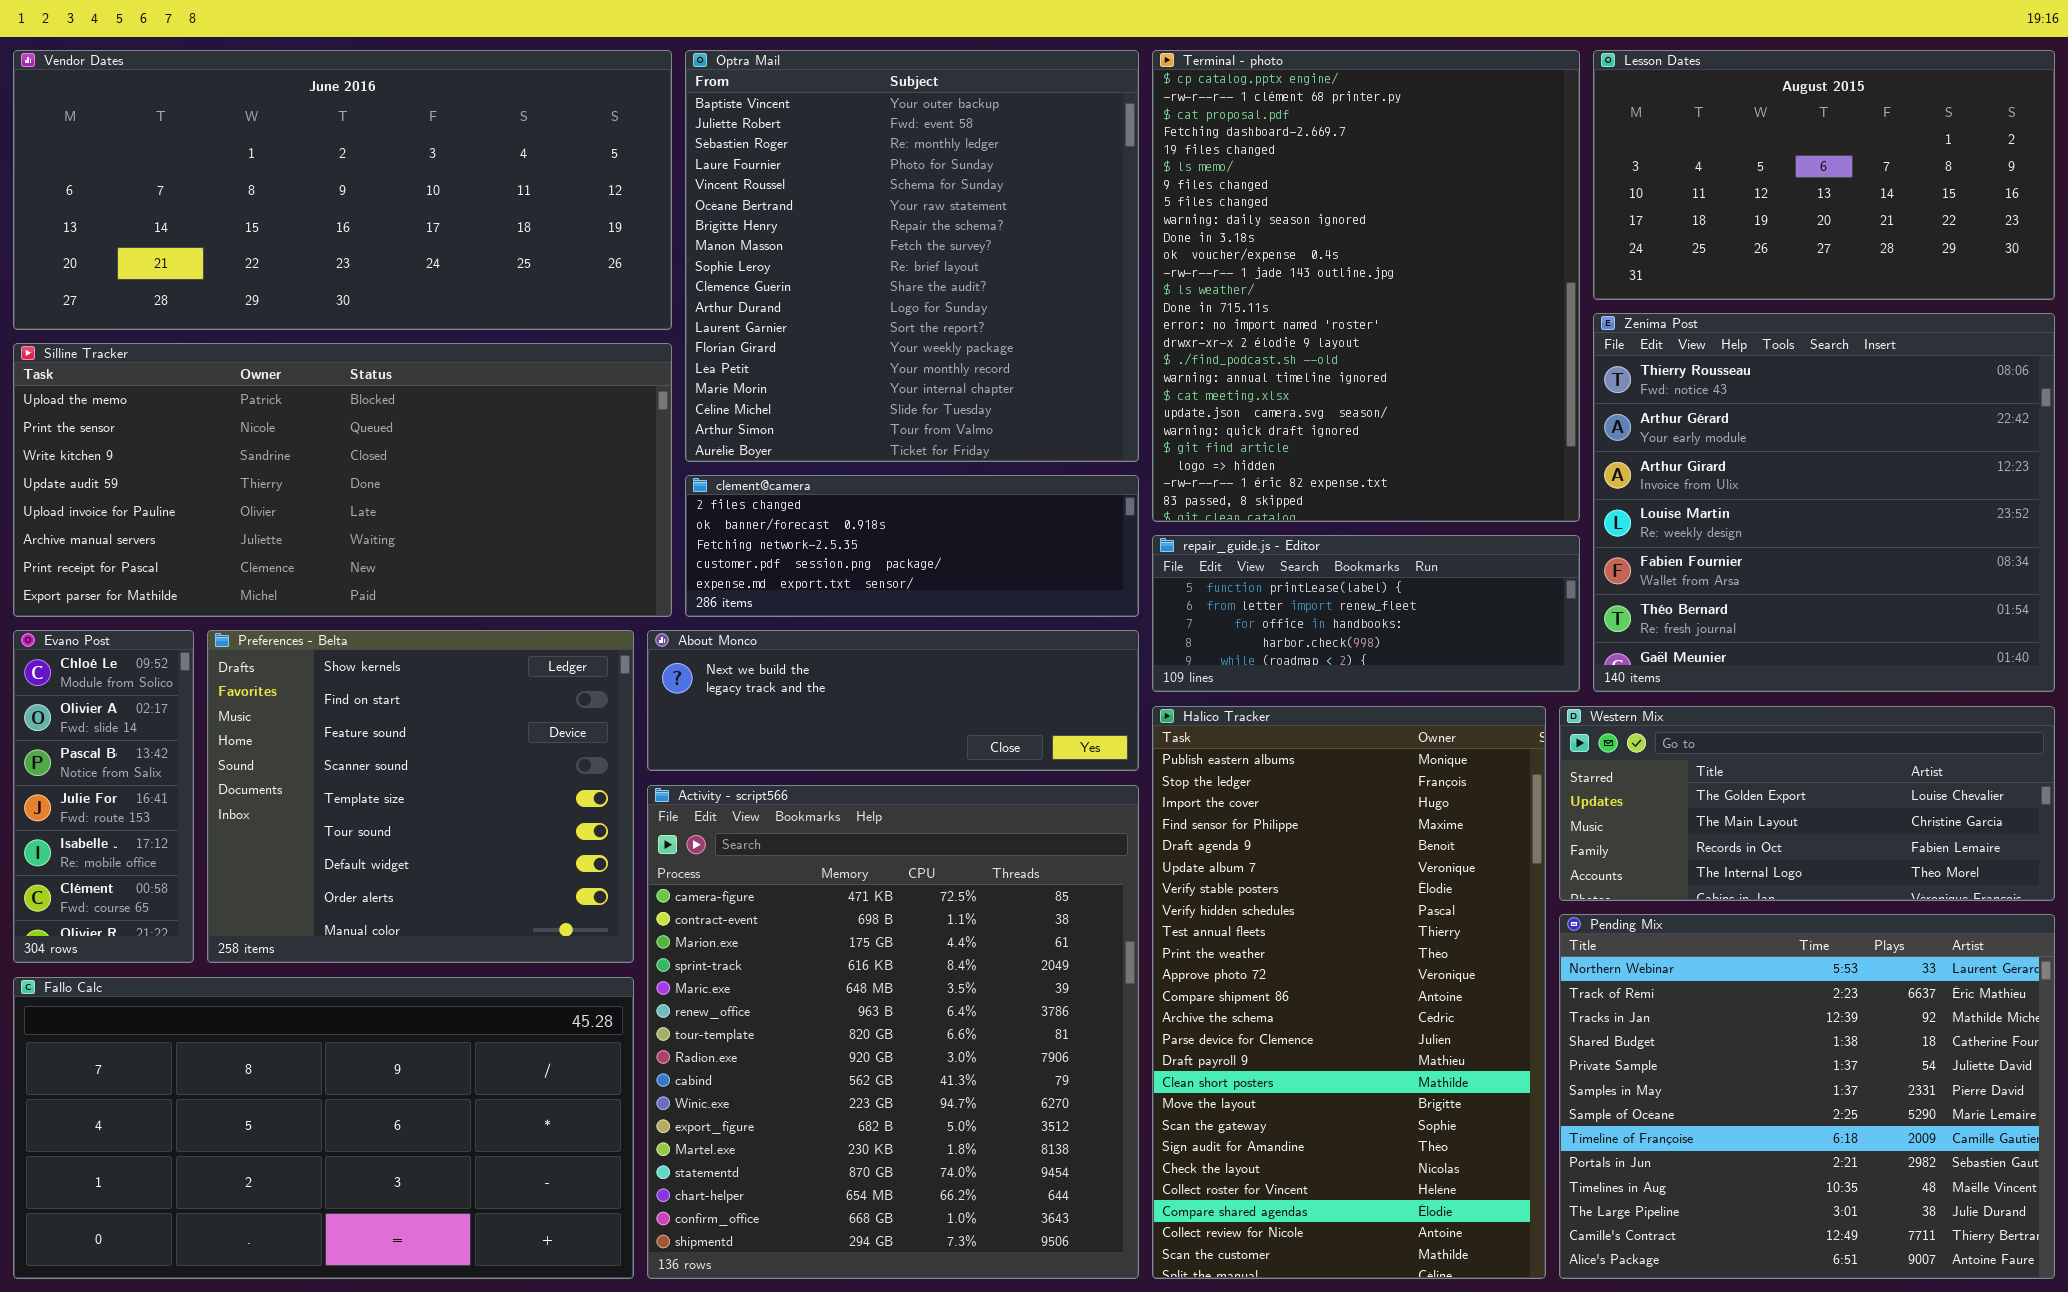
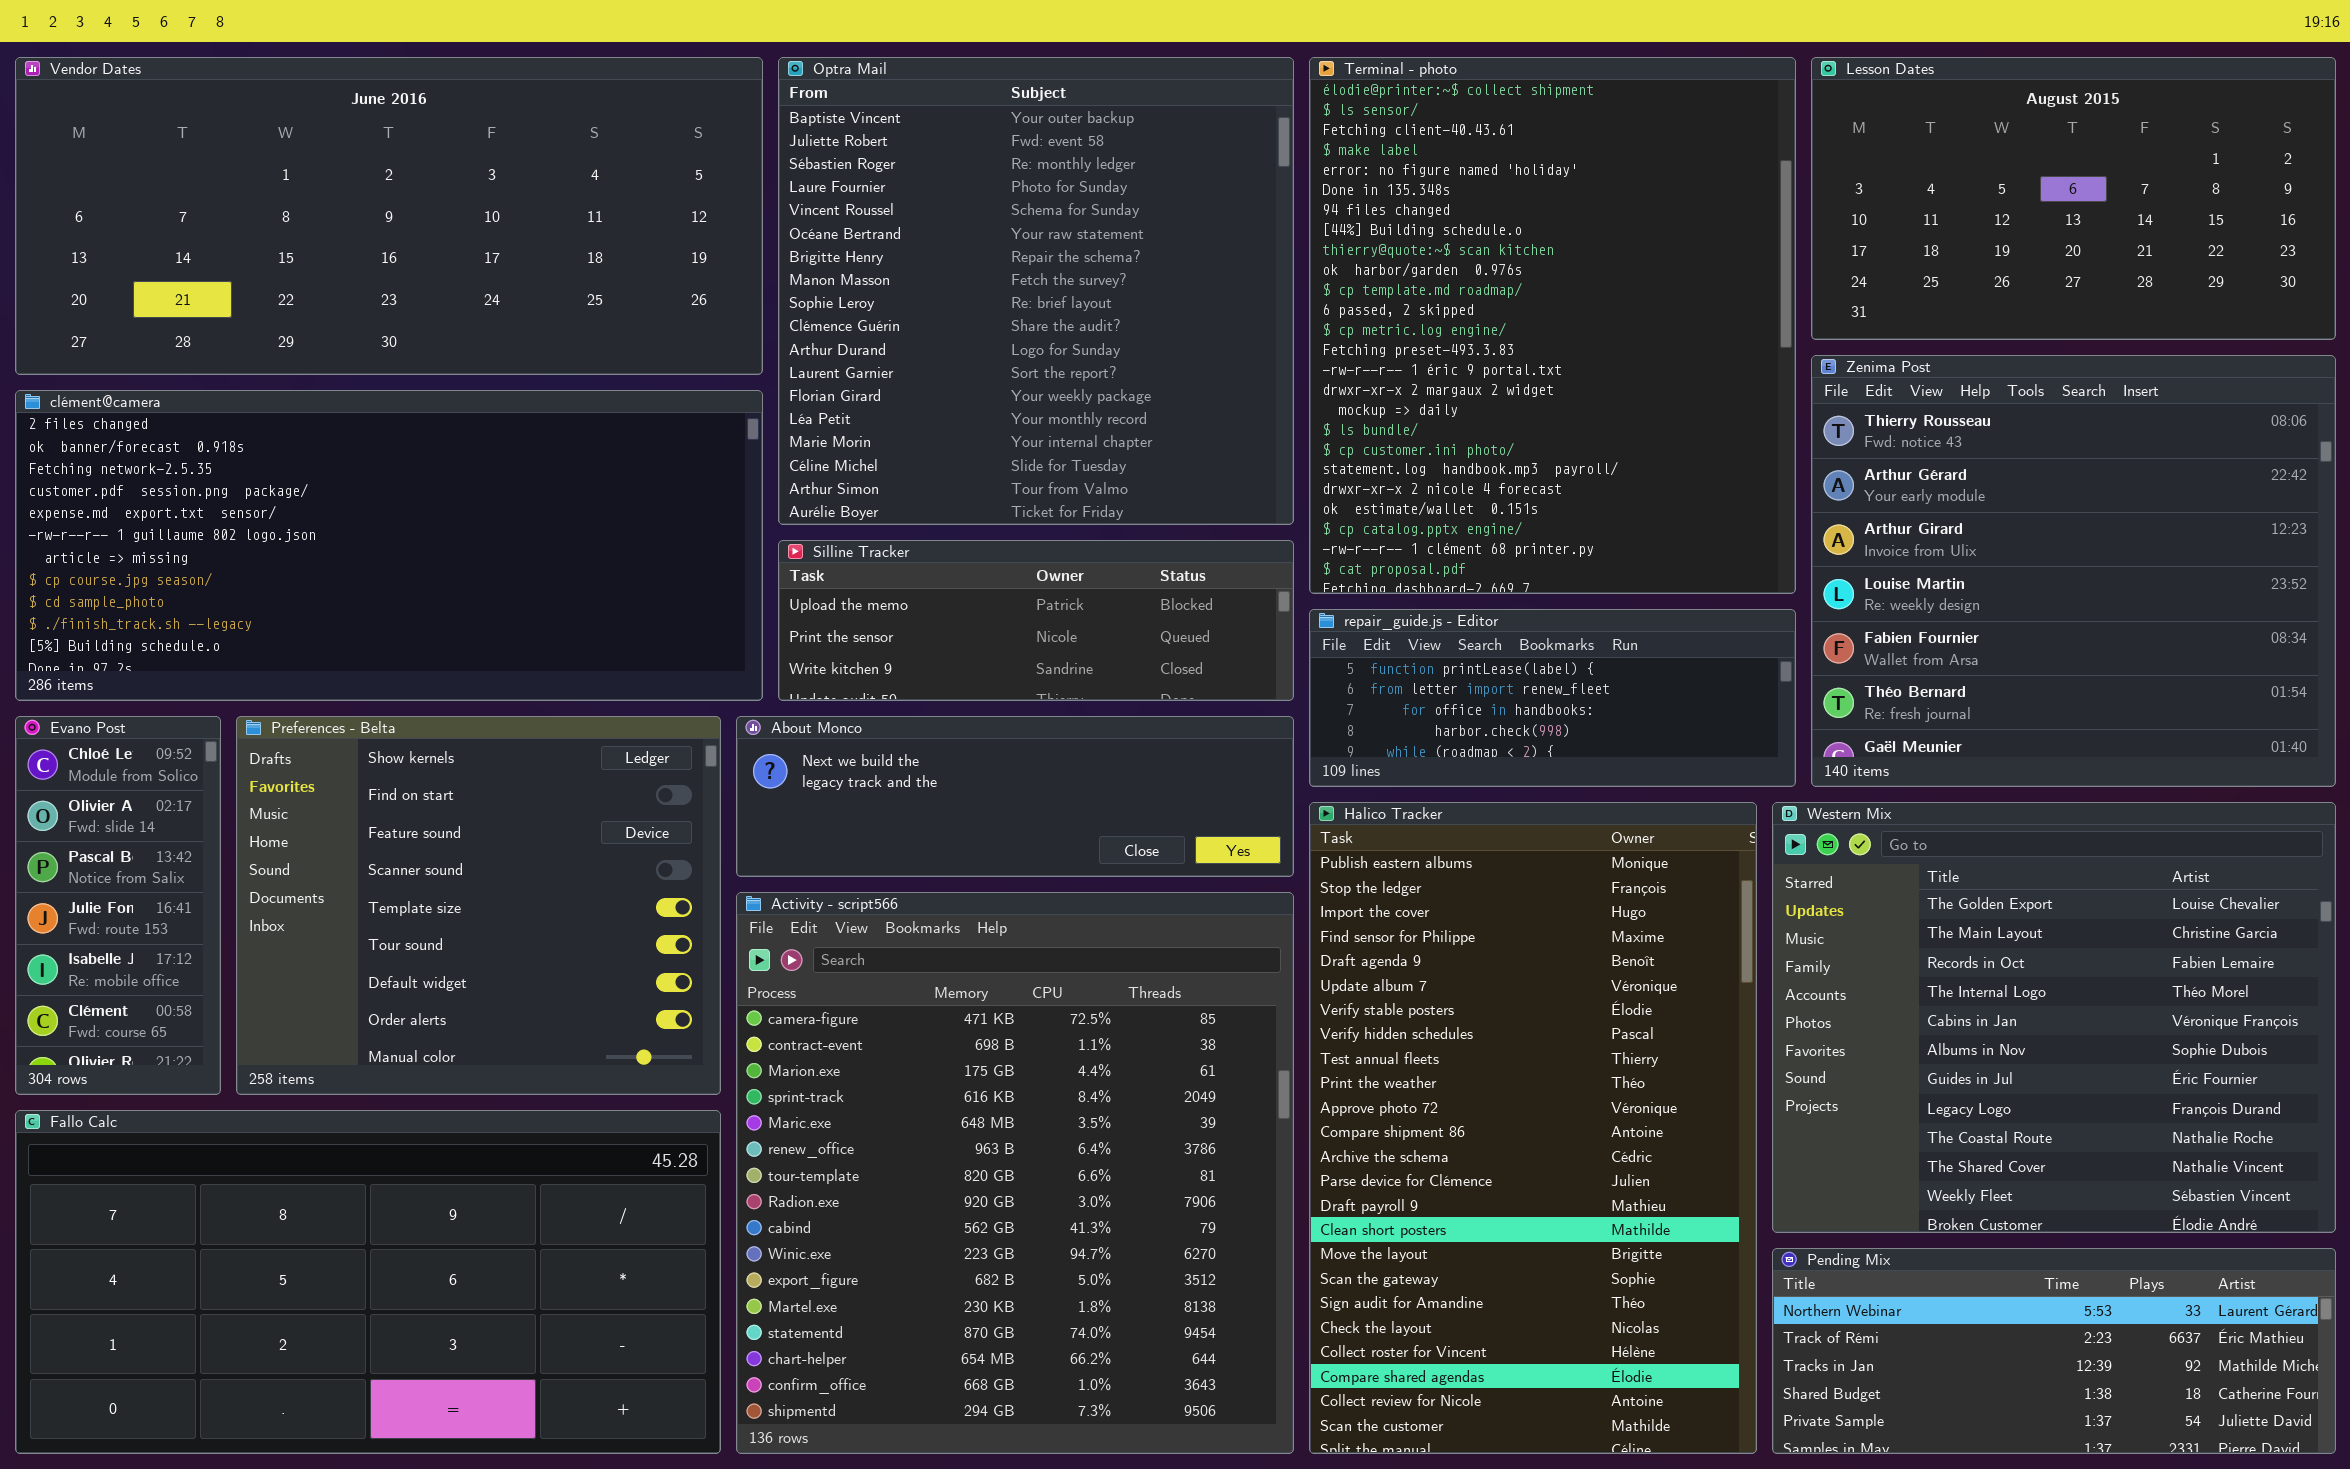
Terminal - photo: [1152,50,1580,522] -> [1309,57,1796,594], scrolled up 22 rows
Silline Tracker: [13,343,672,617] -> [778,540,1294,701], moved, resized
clément@camera: [685,475,1139,617] -> [15,390,763,701], moved, resized
Western Mix: [1559,706,2055,901] -> [1772,802,2336,1233], resized
Pending Mix: [1559,914,2055,1279] -> [1772,1248,2336,1454], resized

